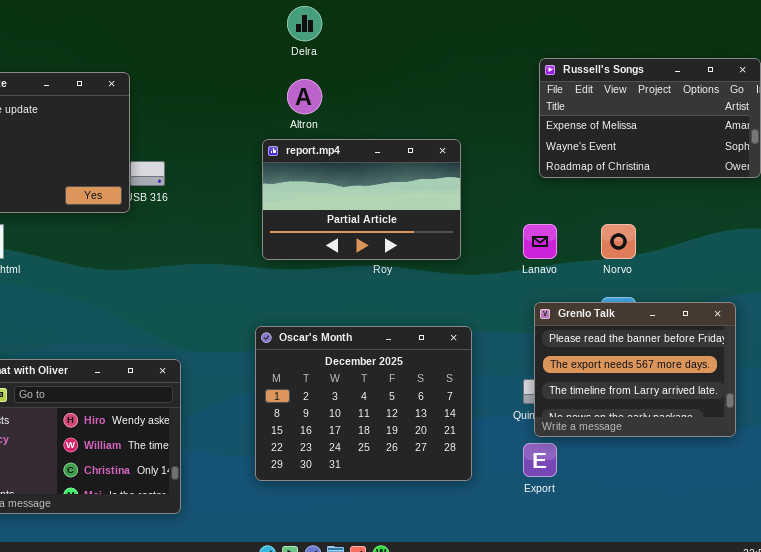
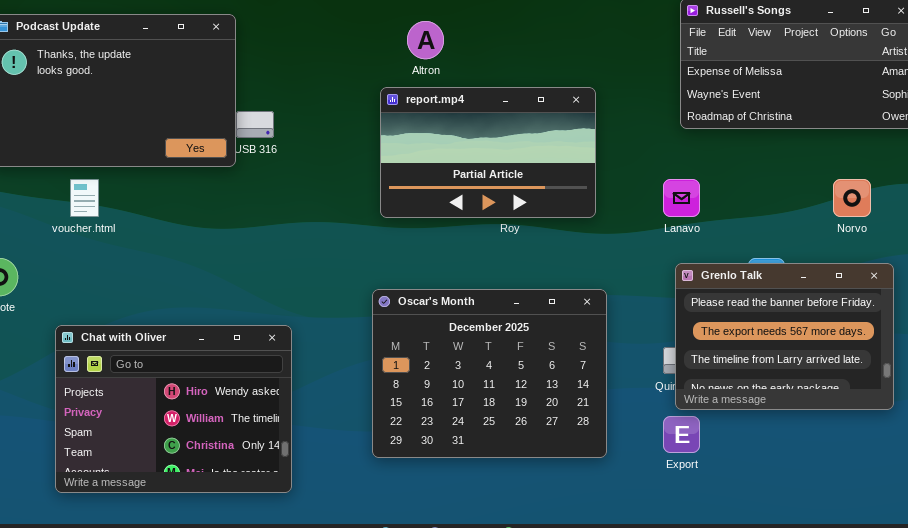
Norvo: [601,224,636,259] -> [833,179,871,217], moved

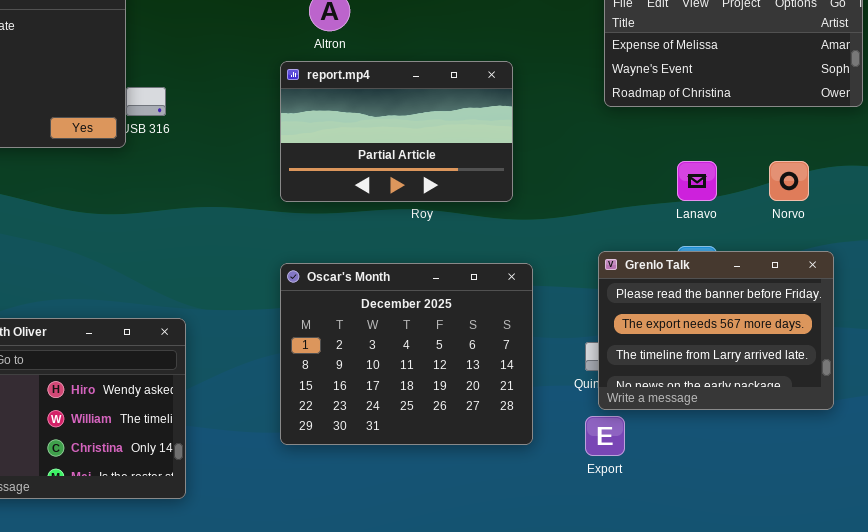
Lanavo: [663,179,700,217] -> [677,161,717,201], moved
Oscar's Month: [372,289,607,458] -> [280,263,533,445], moved

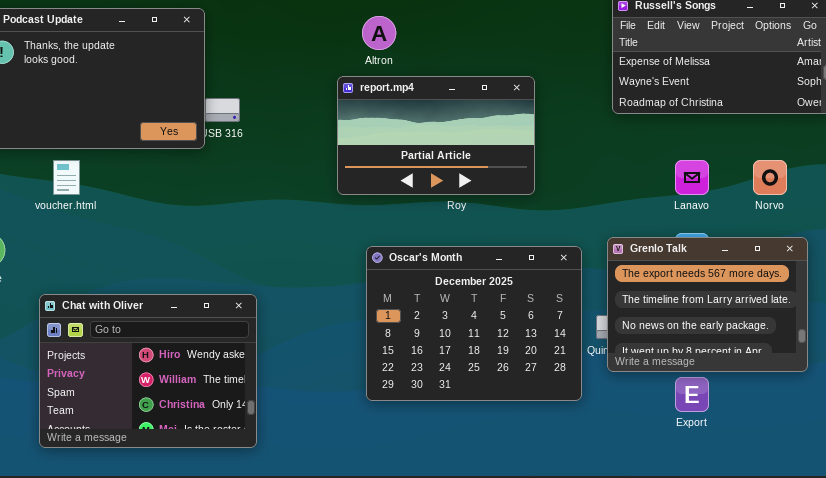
Grenlo Talk: [598,251,834,410] -> [607,237,808,372], scrolled down 1 row
Oscar's Month: [280,263,533,445] -> [366,246,582,401], moved
Export: [585,416,625,456] -> [675,377,709,412], moved

